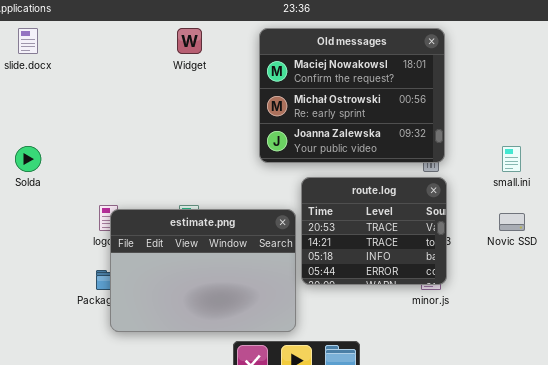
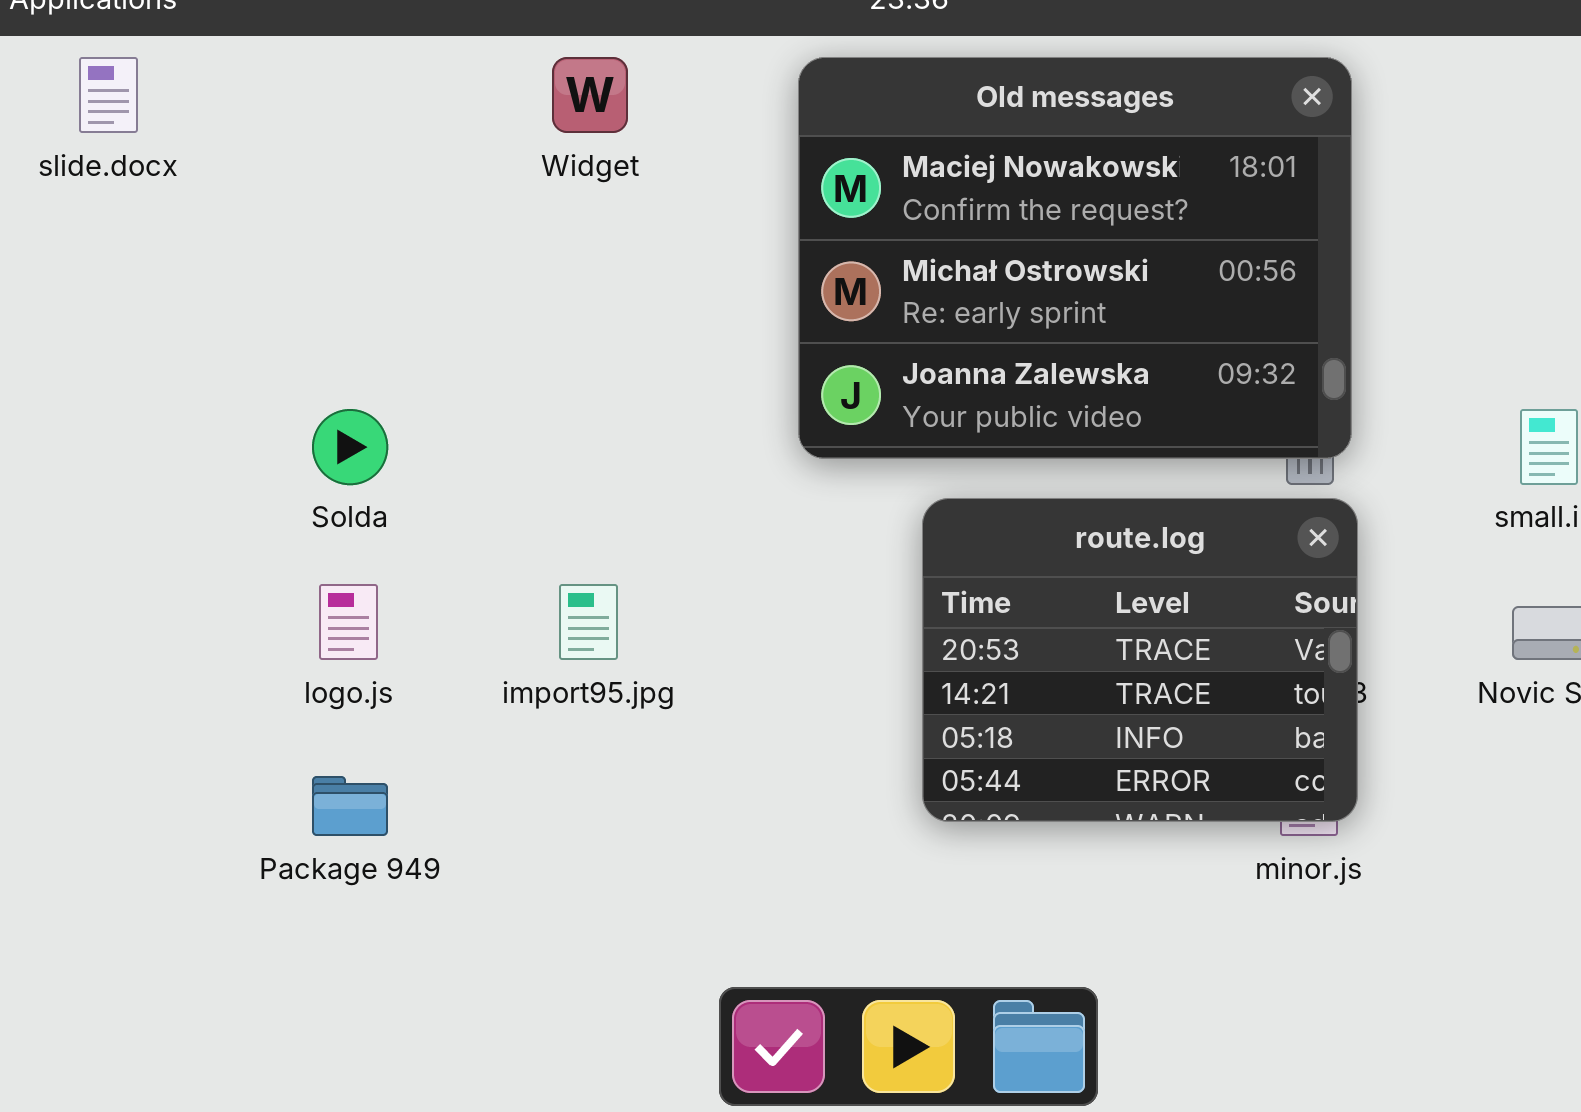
Solda: [15,146,41,172] -> [312,409,388,485], moved
estimate.png: [110,209,296,332] -> none, closed

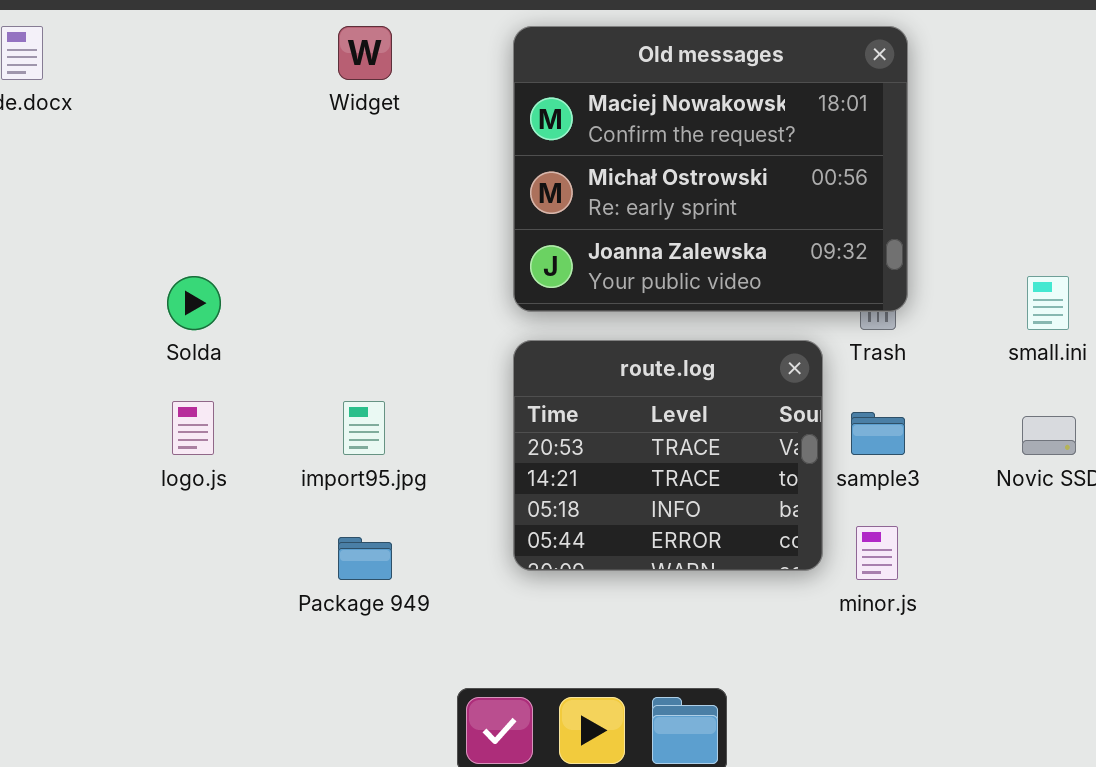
route.log: [922,498,1358,822] -> [513,340,823,571], moved
Package 949: [312,776,388,836] -> [338,537,392,580], moved

